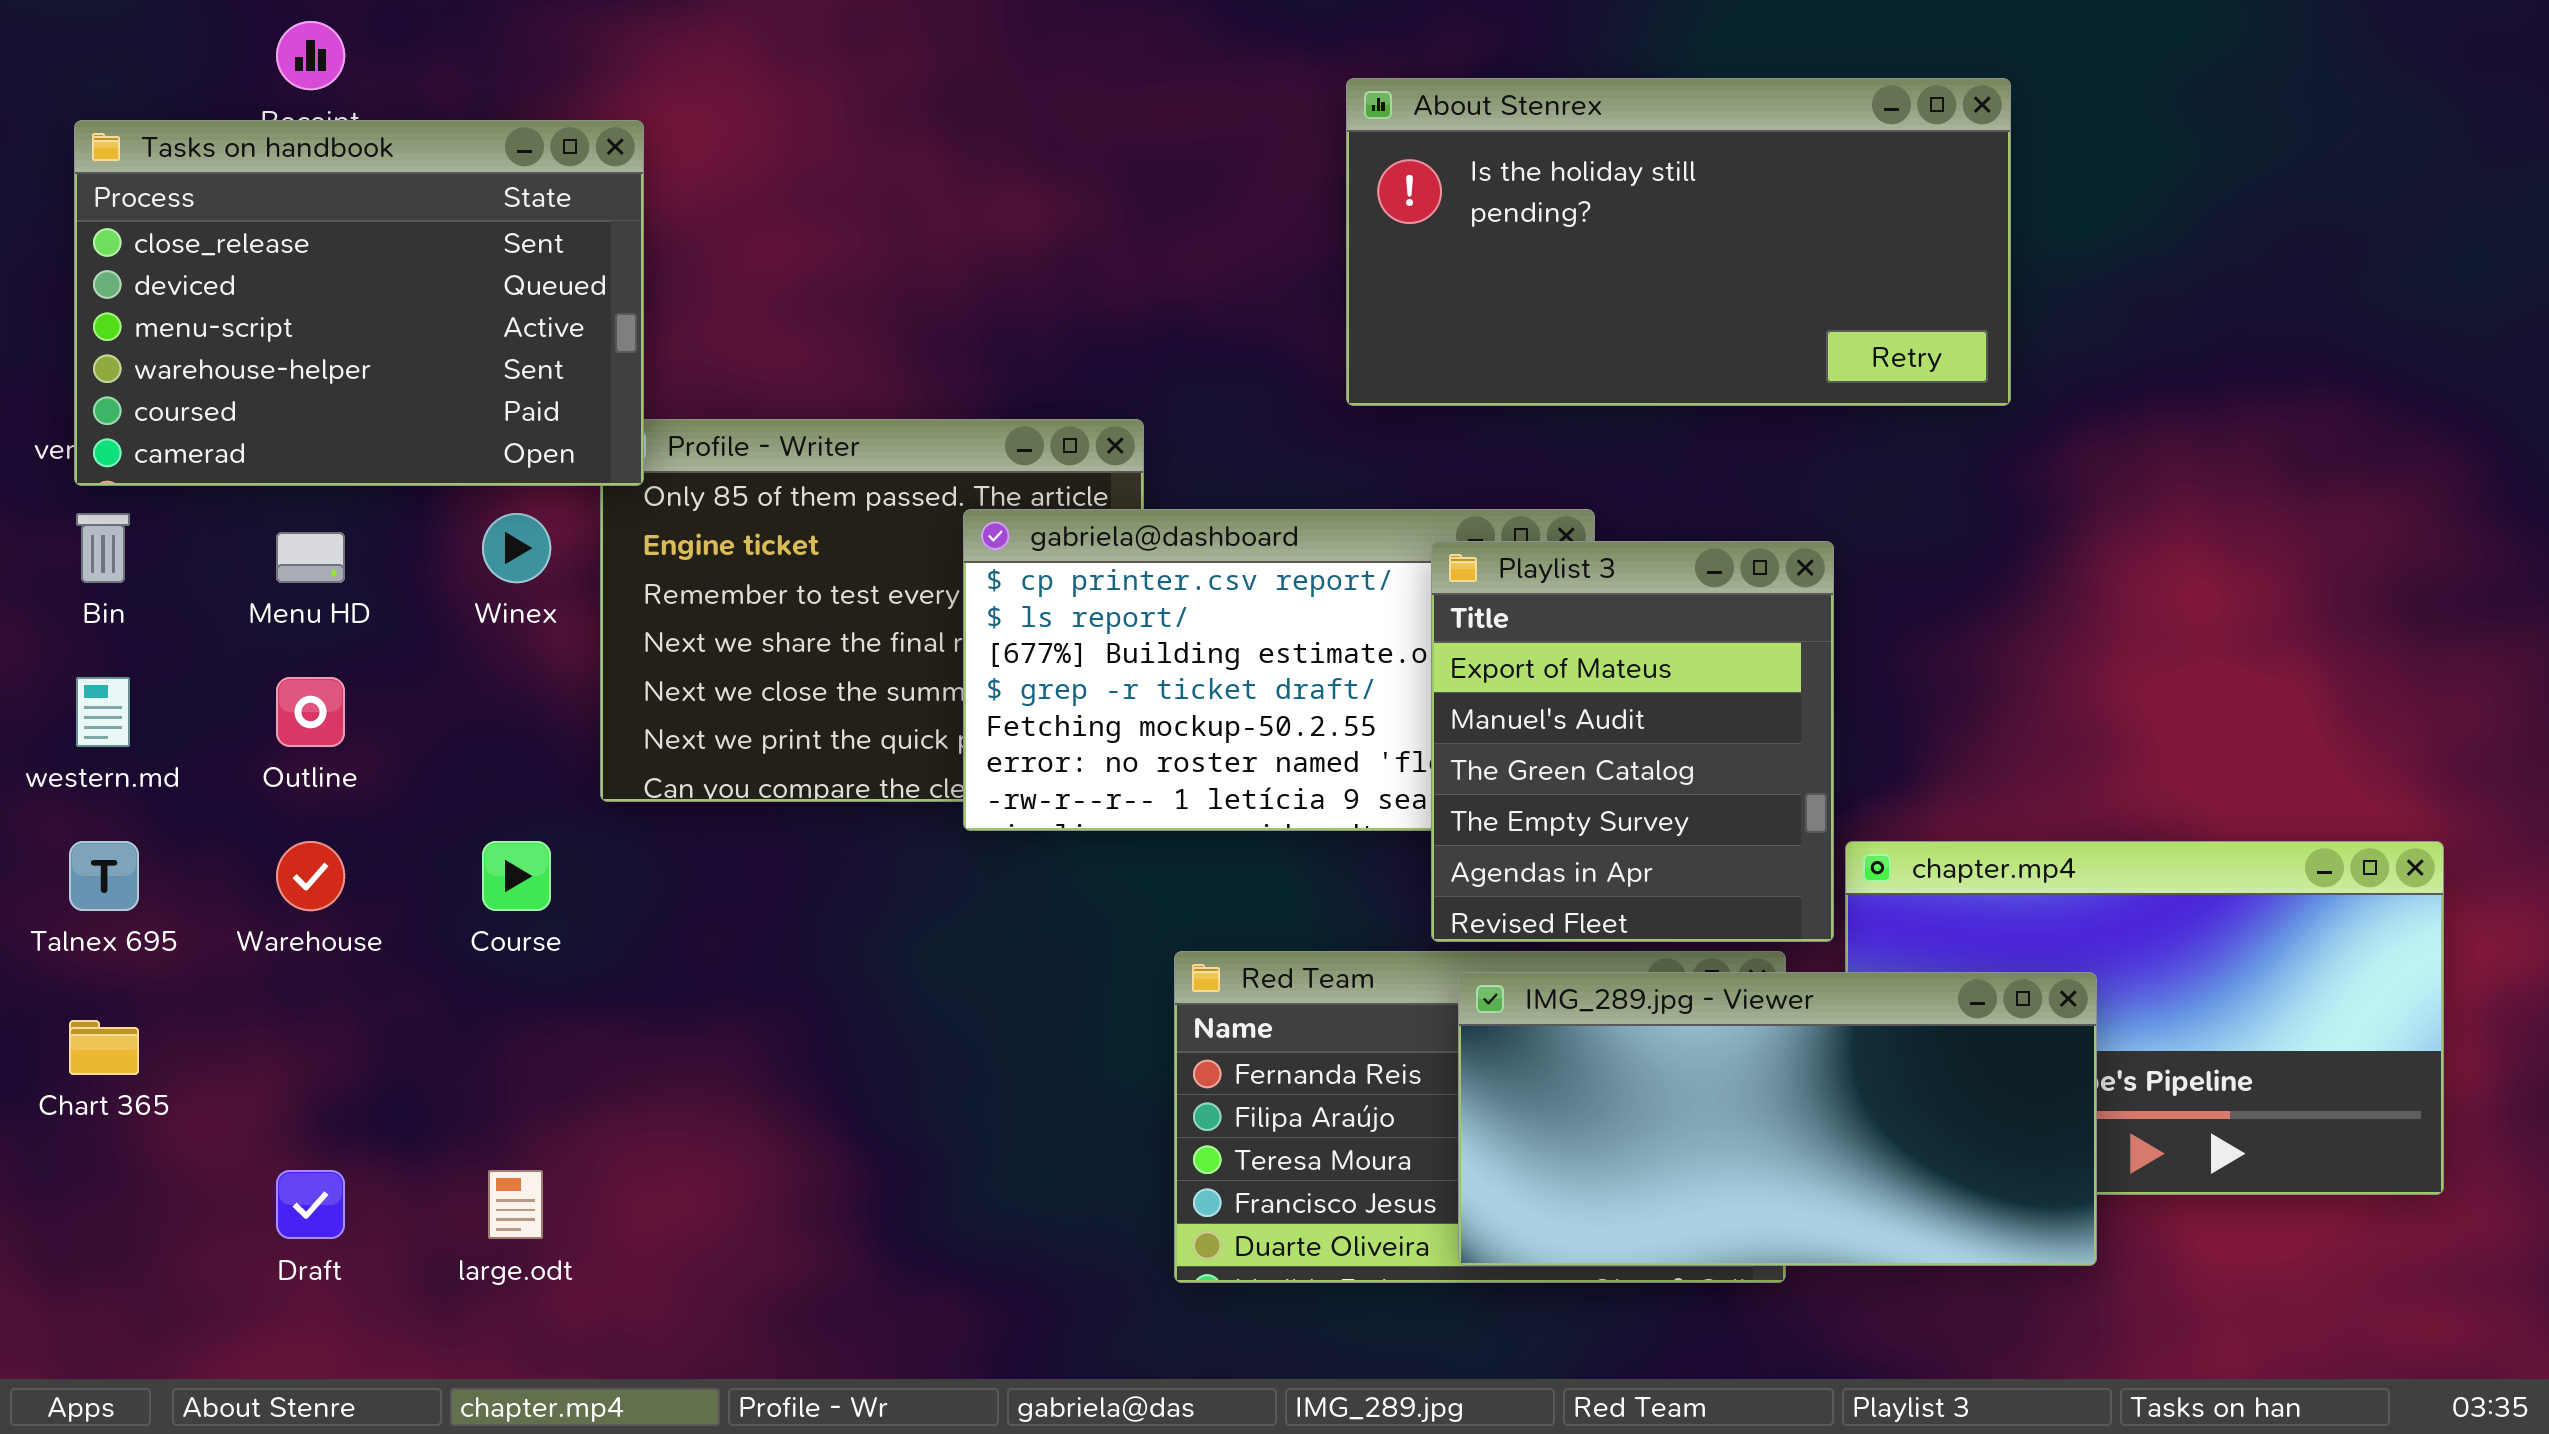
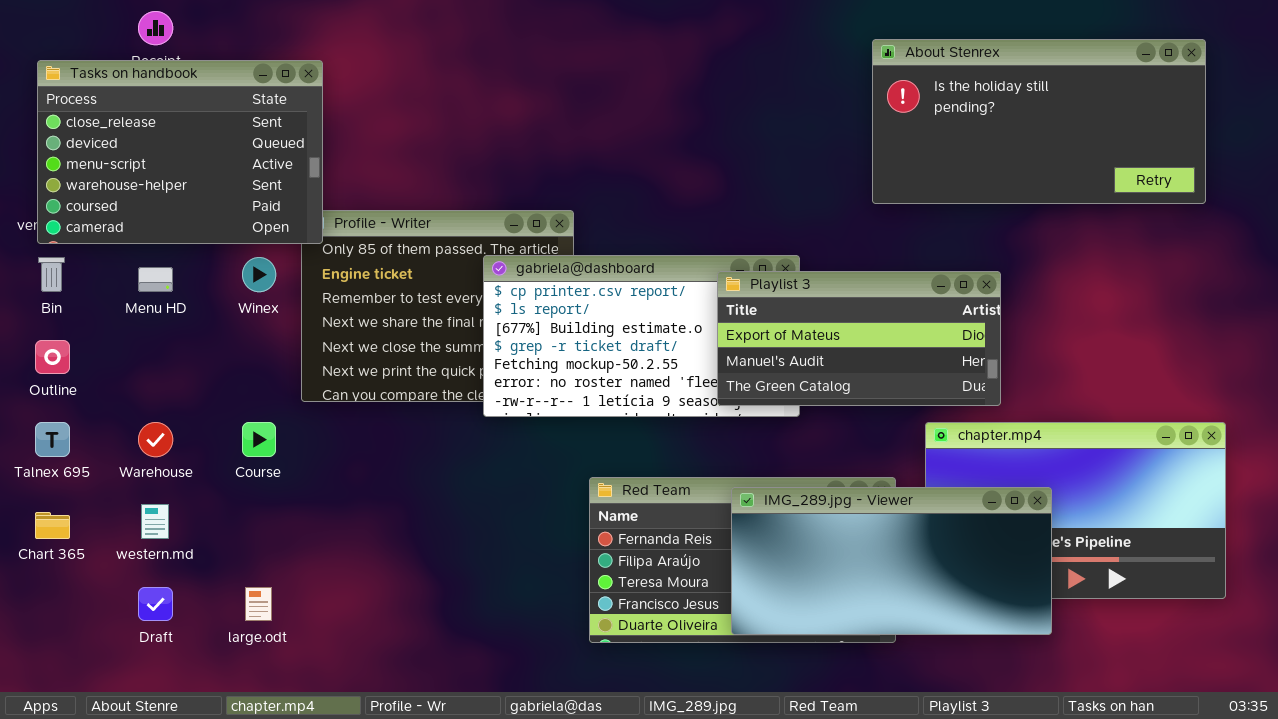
About Stenrex: [1346,78,2011,406] -> [872,39,1206,204], moved
Playlist 3: [1431,541,1834,942] -> [717,271,1001,406], resized
western.md: [76,677,130,747] -> [141,504,169,539], moved
Outline: [276,677,345,747] -> [35,340,70,374], moved

